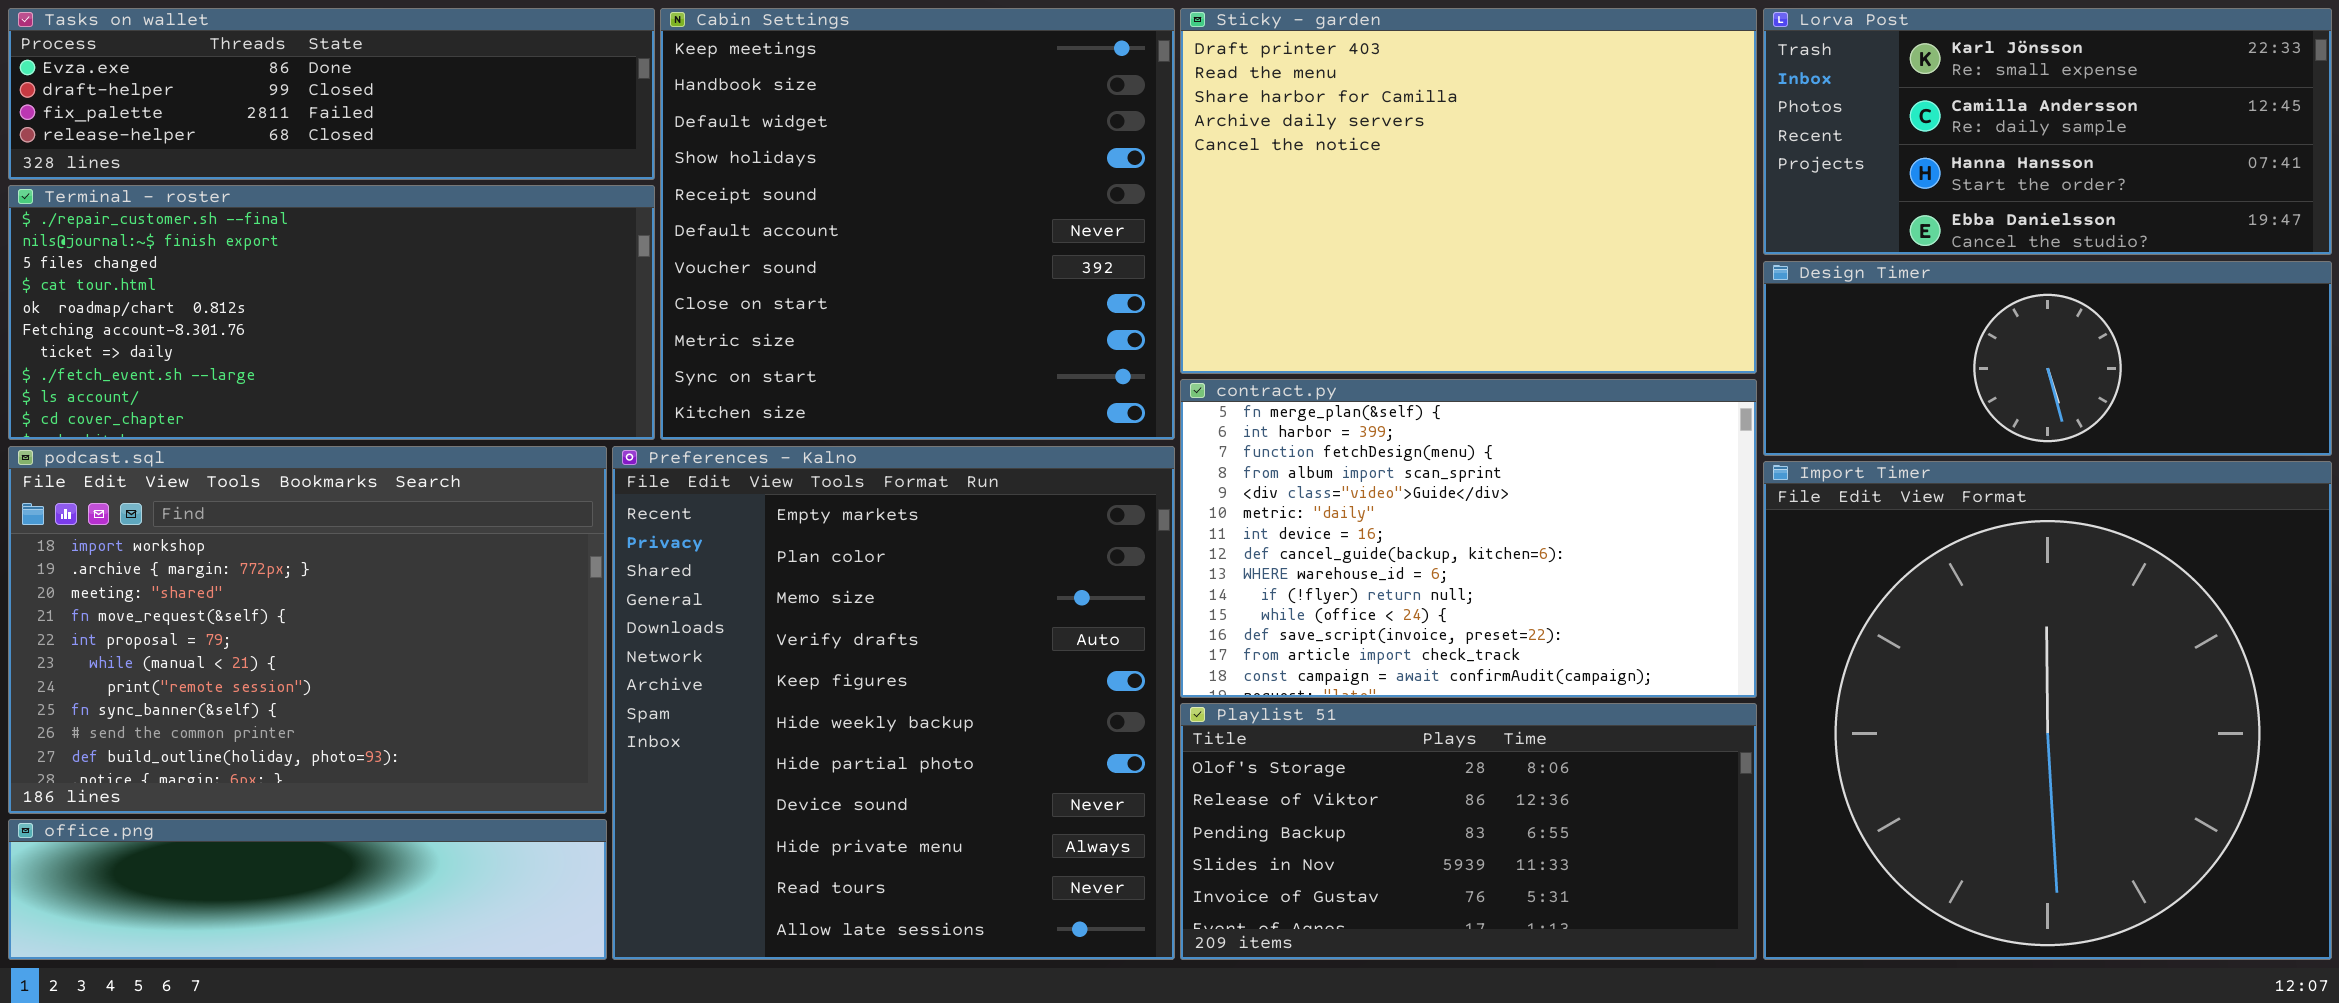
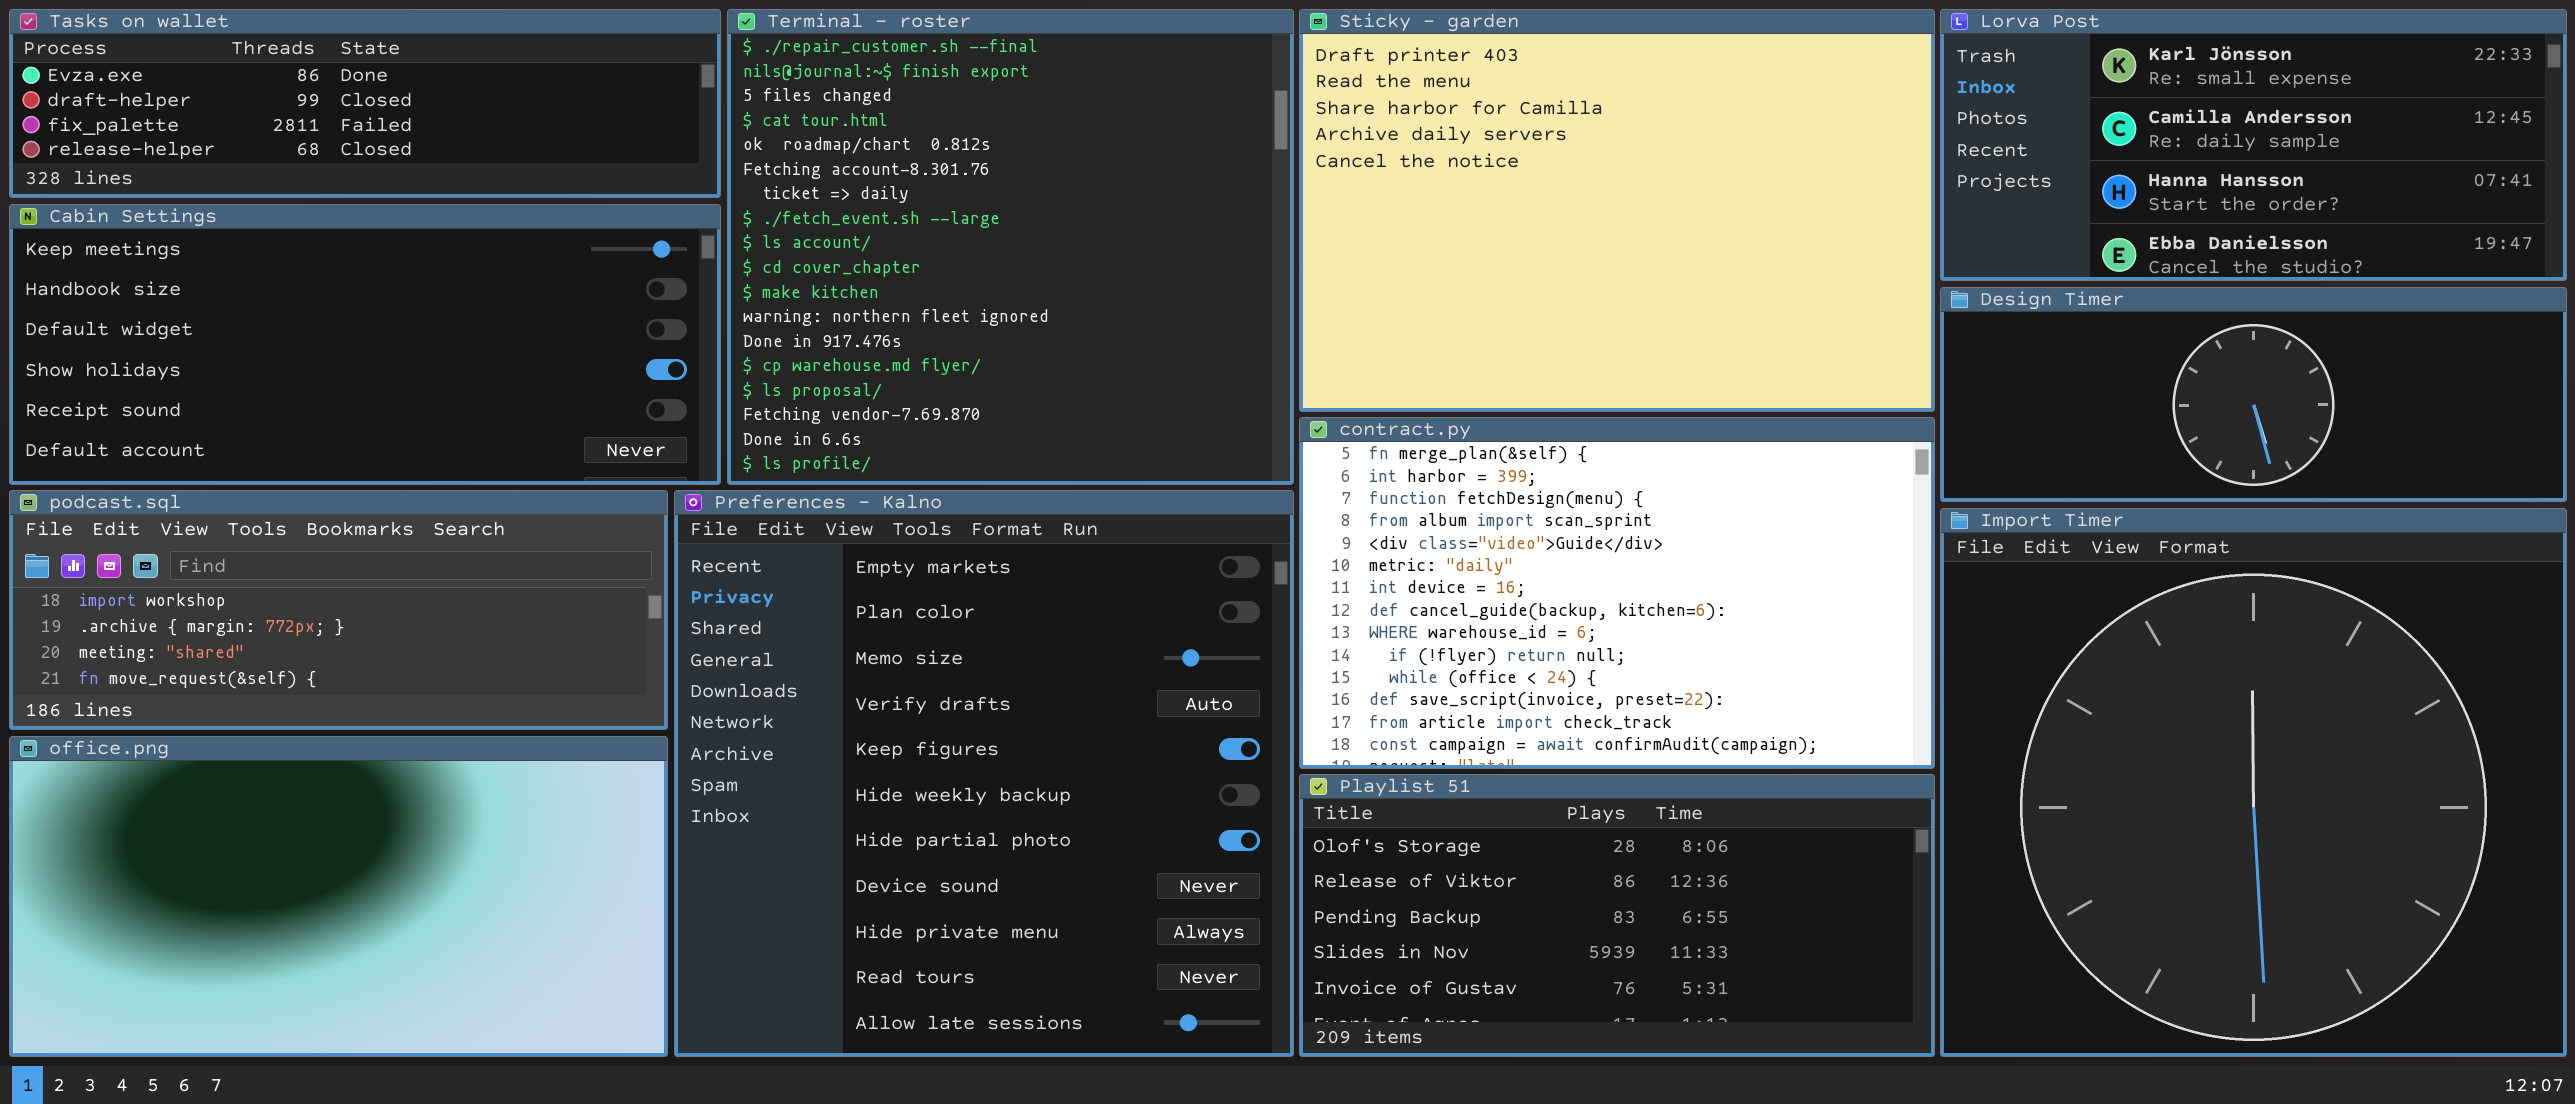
Cabin Settings: [660,8,1175,440] -> [9,204,721,485], moved, resized
Terminal - roster: [8,185,655,440] -> [727,9,1294,485], moved, resized
podcast.sql: [8,446,607,814] -> [9,490,668,730], resized
office.png: [8,819,607,960] -> [9,736,668,1057], resized

